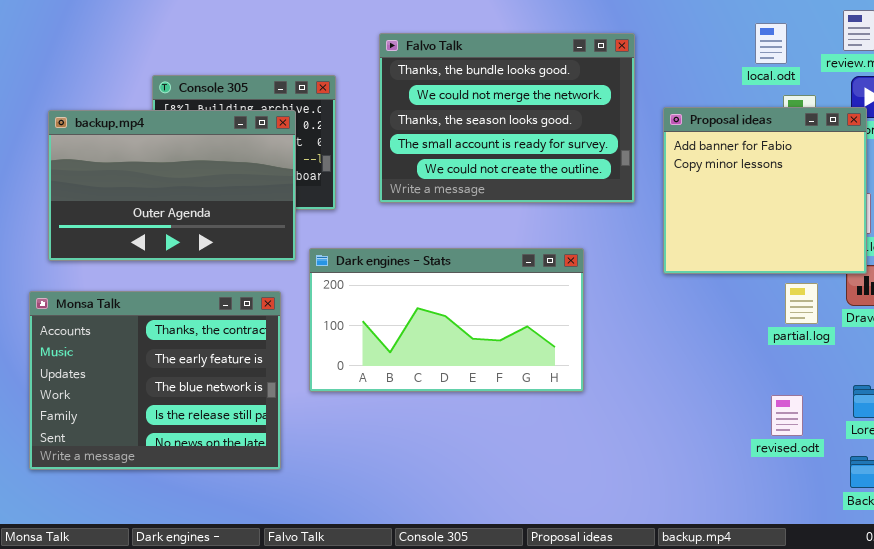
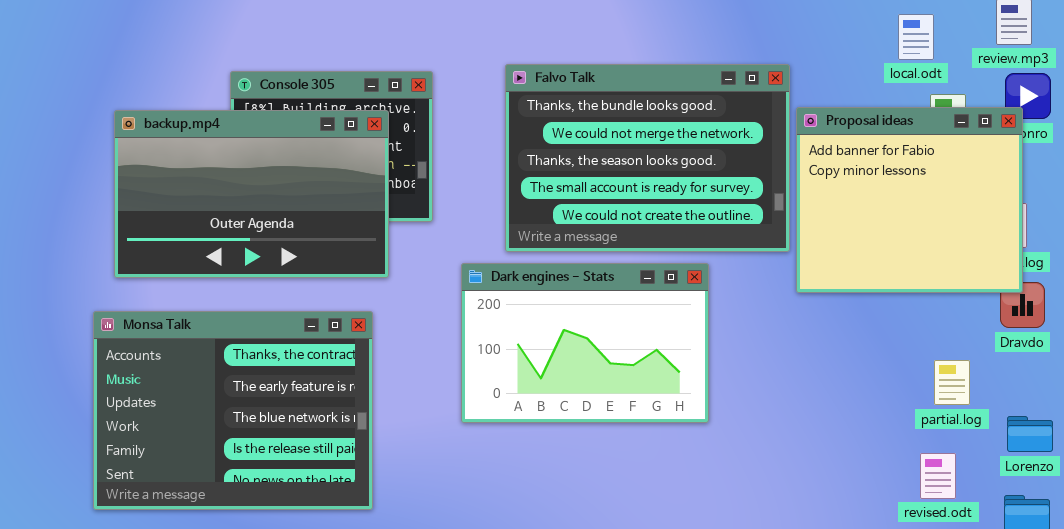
Falvo Talk: [379,33,635,203] -> [505,64,790,252], moved
Dark engines - Stats: [309,248,584,392] -> [461,263,709,423], resized
partial.log: [785,283,818,324] -> [934,360,970,405], moved
revised.odt: [771,395,803,436] -> [920,453,956,499], moved

